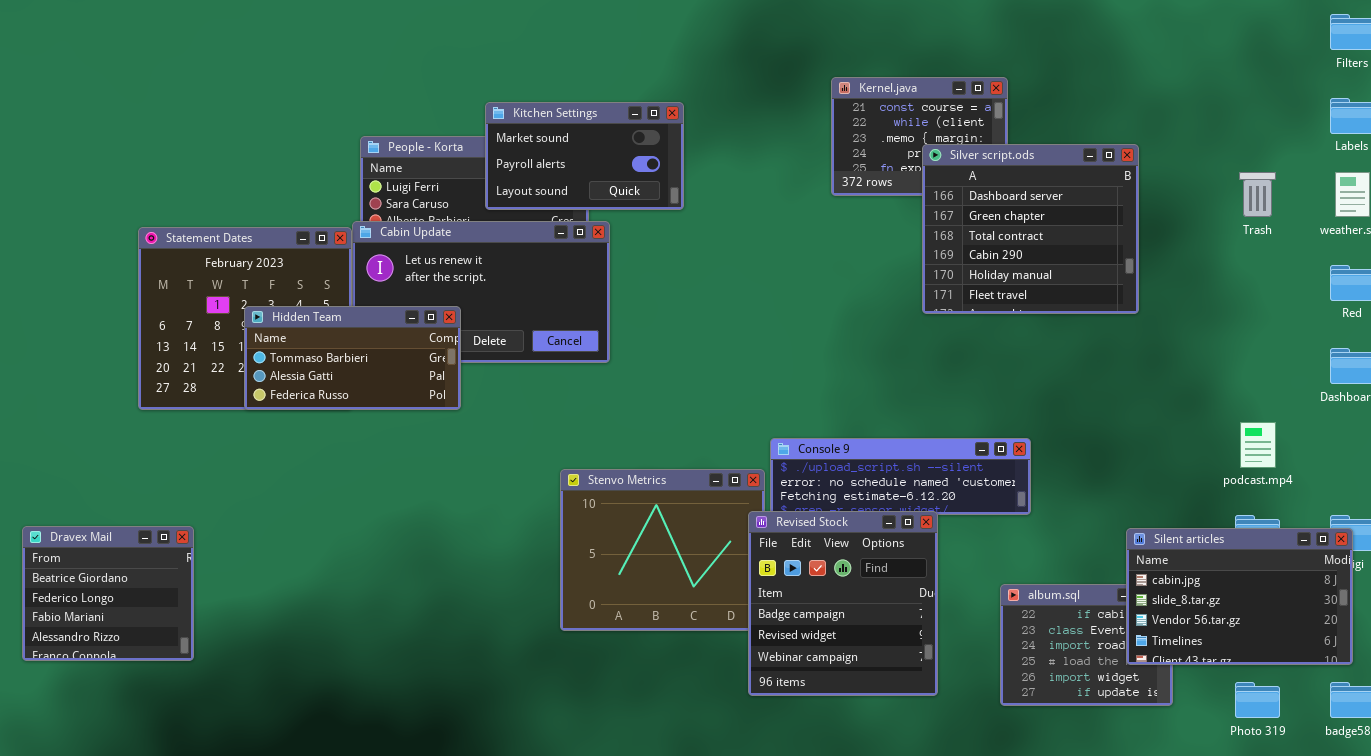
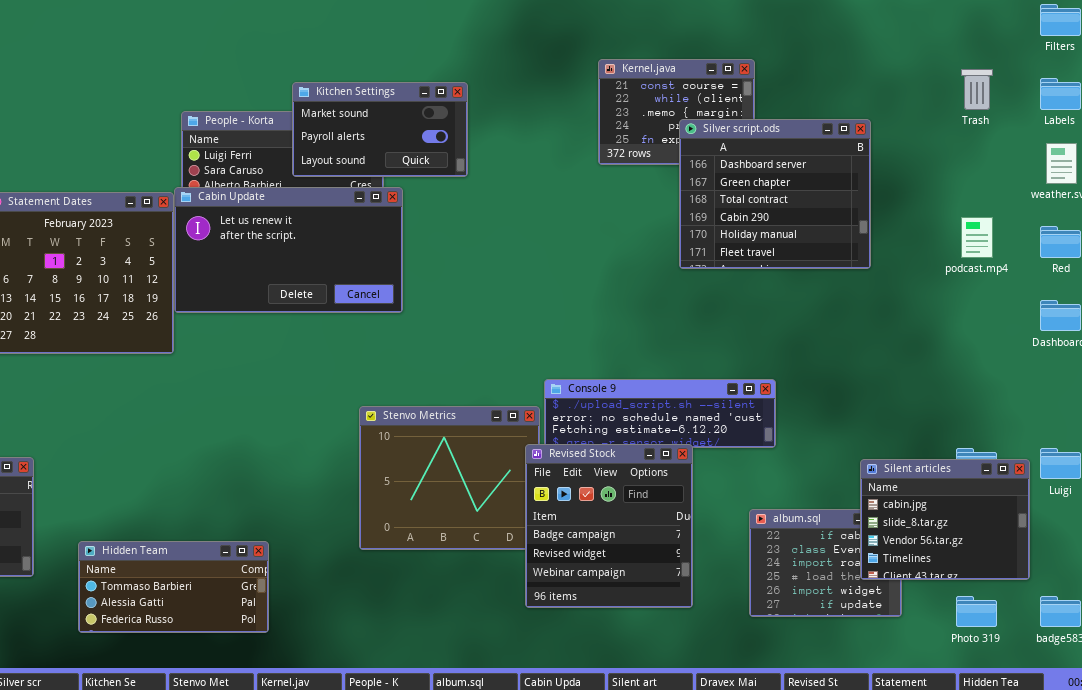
Trash: [1239,172,1276,217] -> [961,69,993,110], moved
Hidden Team: [244,306,461,410] -> [78,541,269,633], moved
podcast.mp4: [1240,422,1276,468] -> [961,217,993,258], moved
Silent articles: [1126,528,1353,665] -> [860,459,1030,580], resized

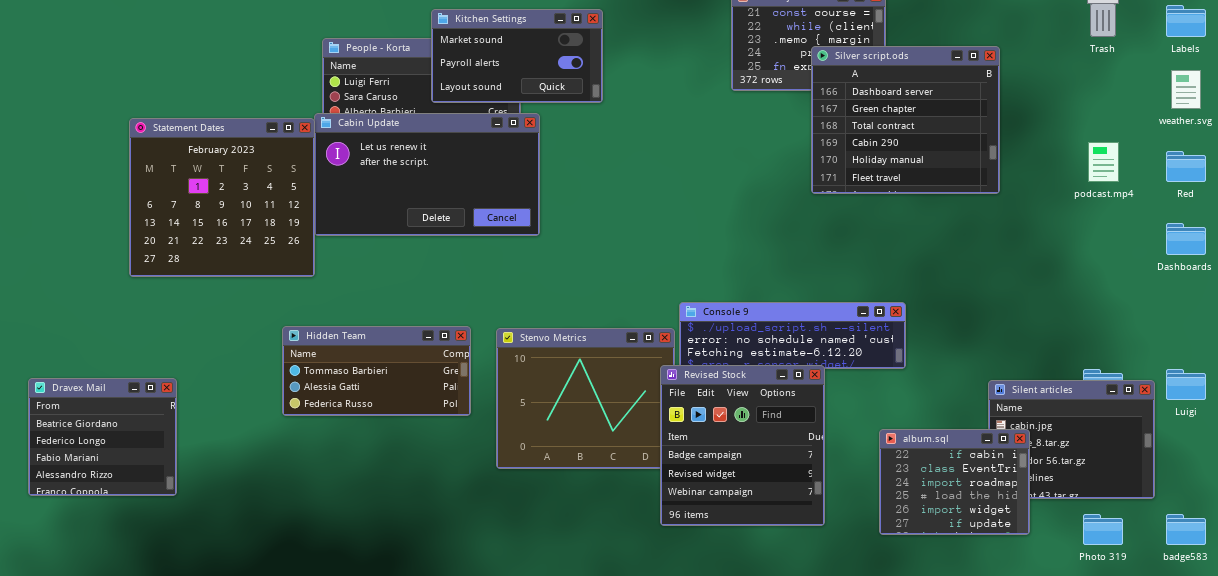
album.sql: [749,509,902,617] -> [879,429,1030,535], raised
Hidden Team: [78,541,269,633] -> [282,326,471,416], moved

